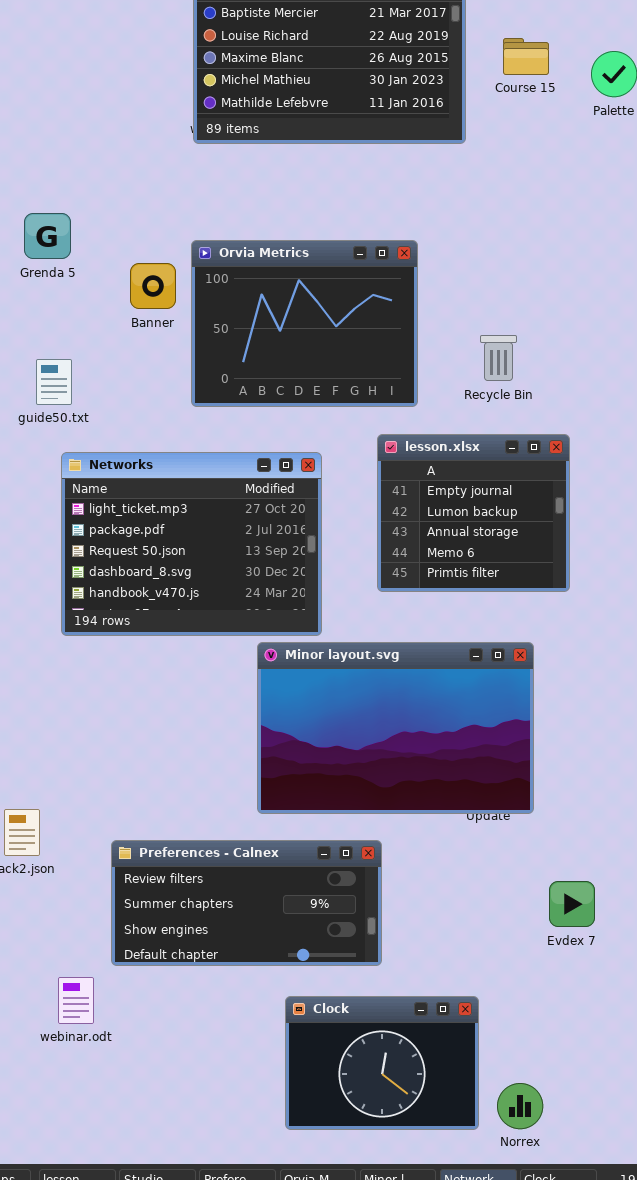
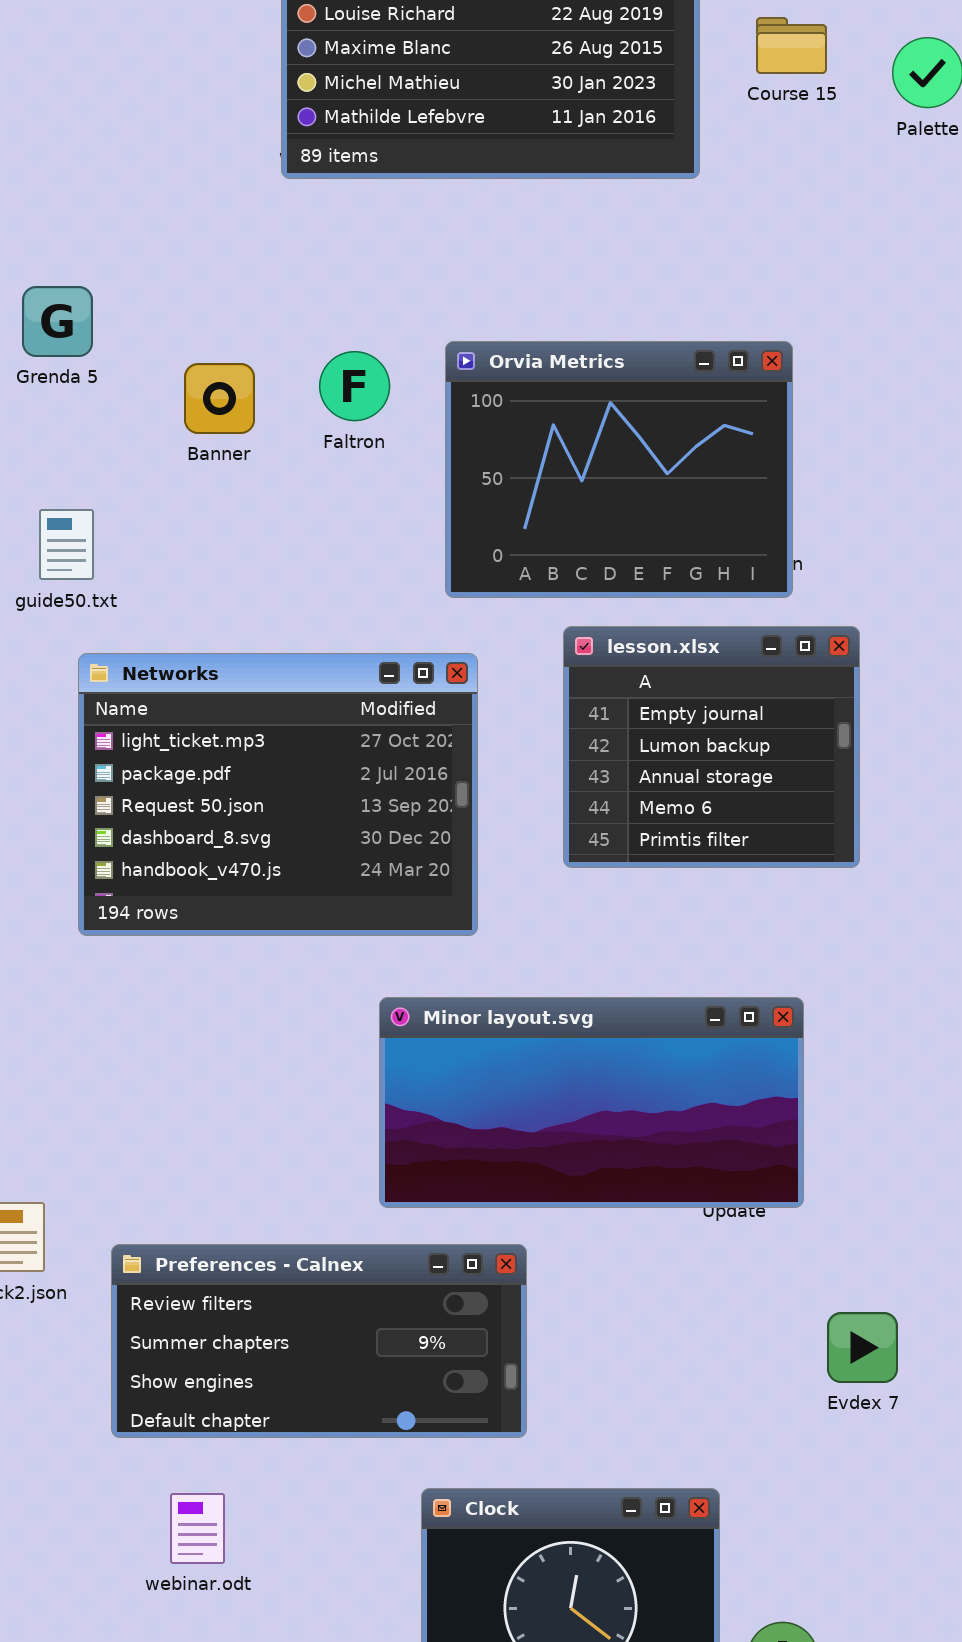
Orvia Metrics: [191,240,418,407] -> [445,341,793,598], moved
Minor layout.svg: [257,642,534,814] -> [379,997,804,1208], resized
Preferences - Calnex: [111,840,382,966] -> [111,1244,527,1438], moved
webinar.odt: [58,977,94,1024] -> [170,1493,225,1564], moved

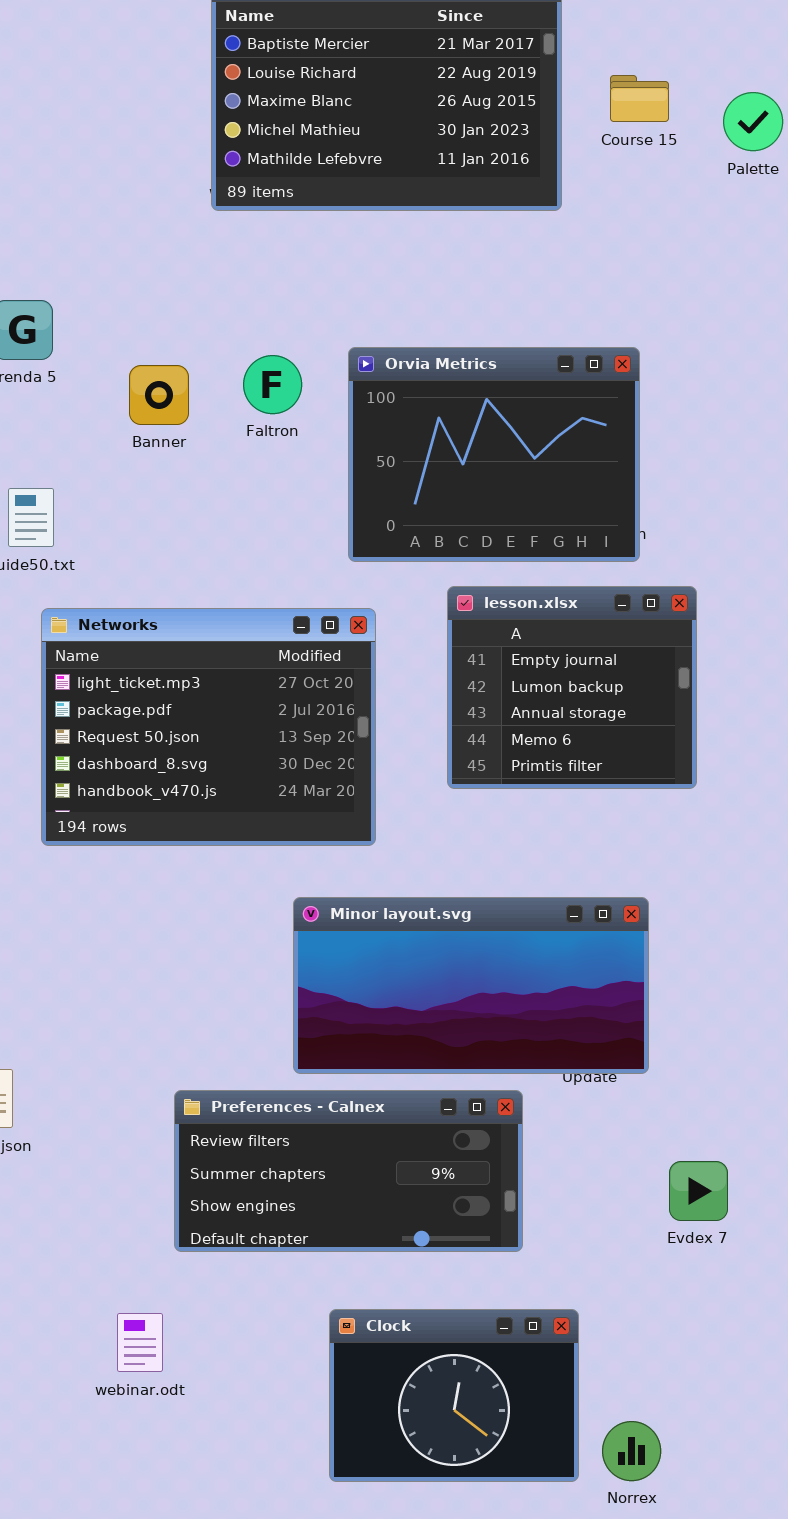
Preferences - Calnex: [111,1244,527,1438] -> [174,1090,523,1252], moved

